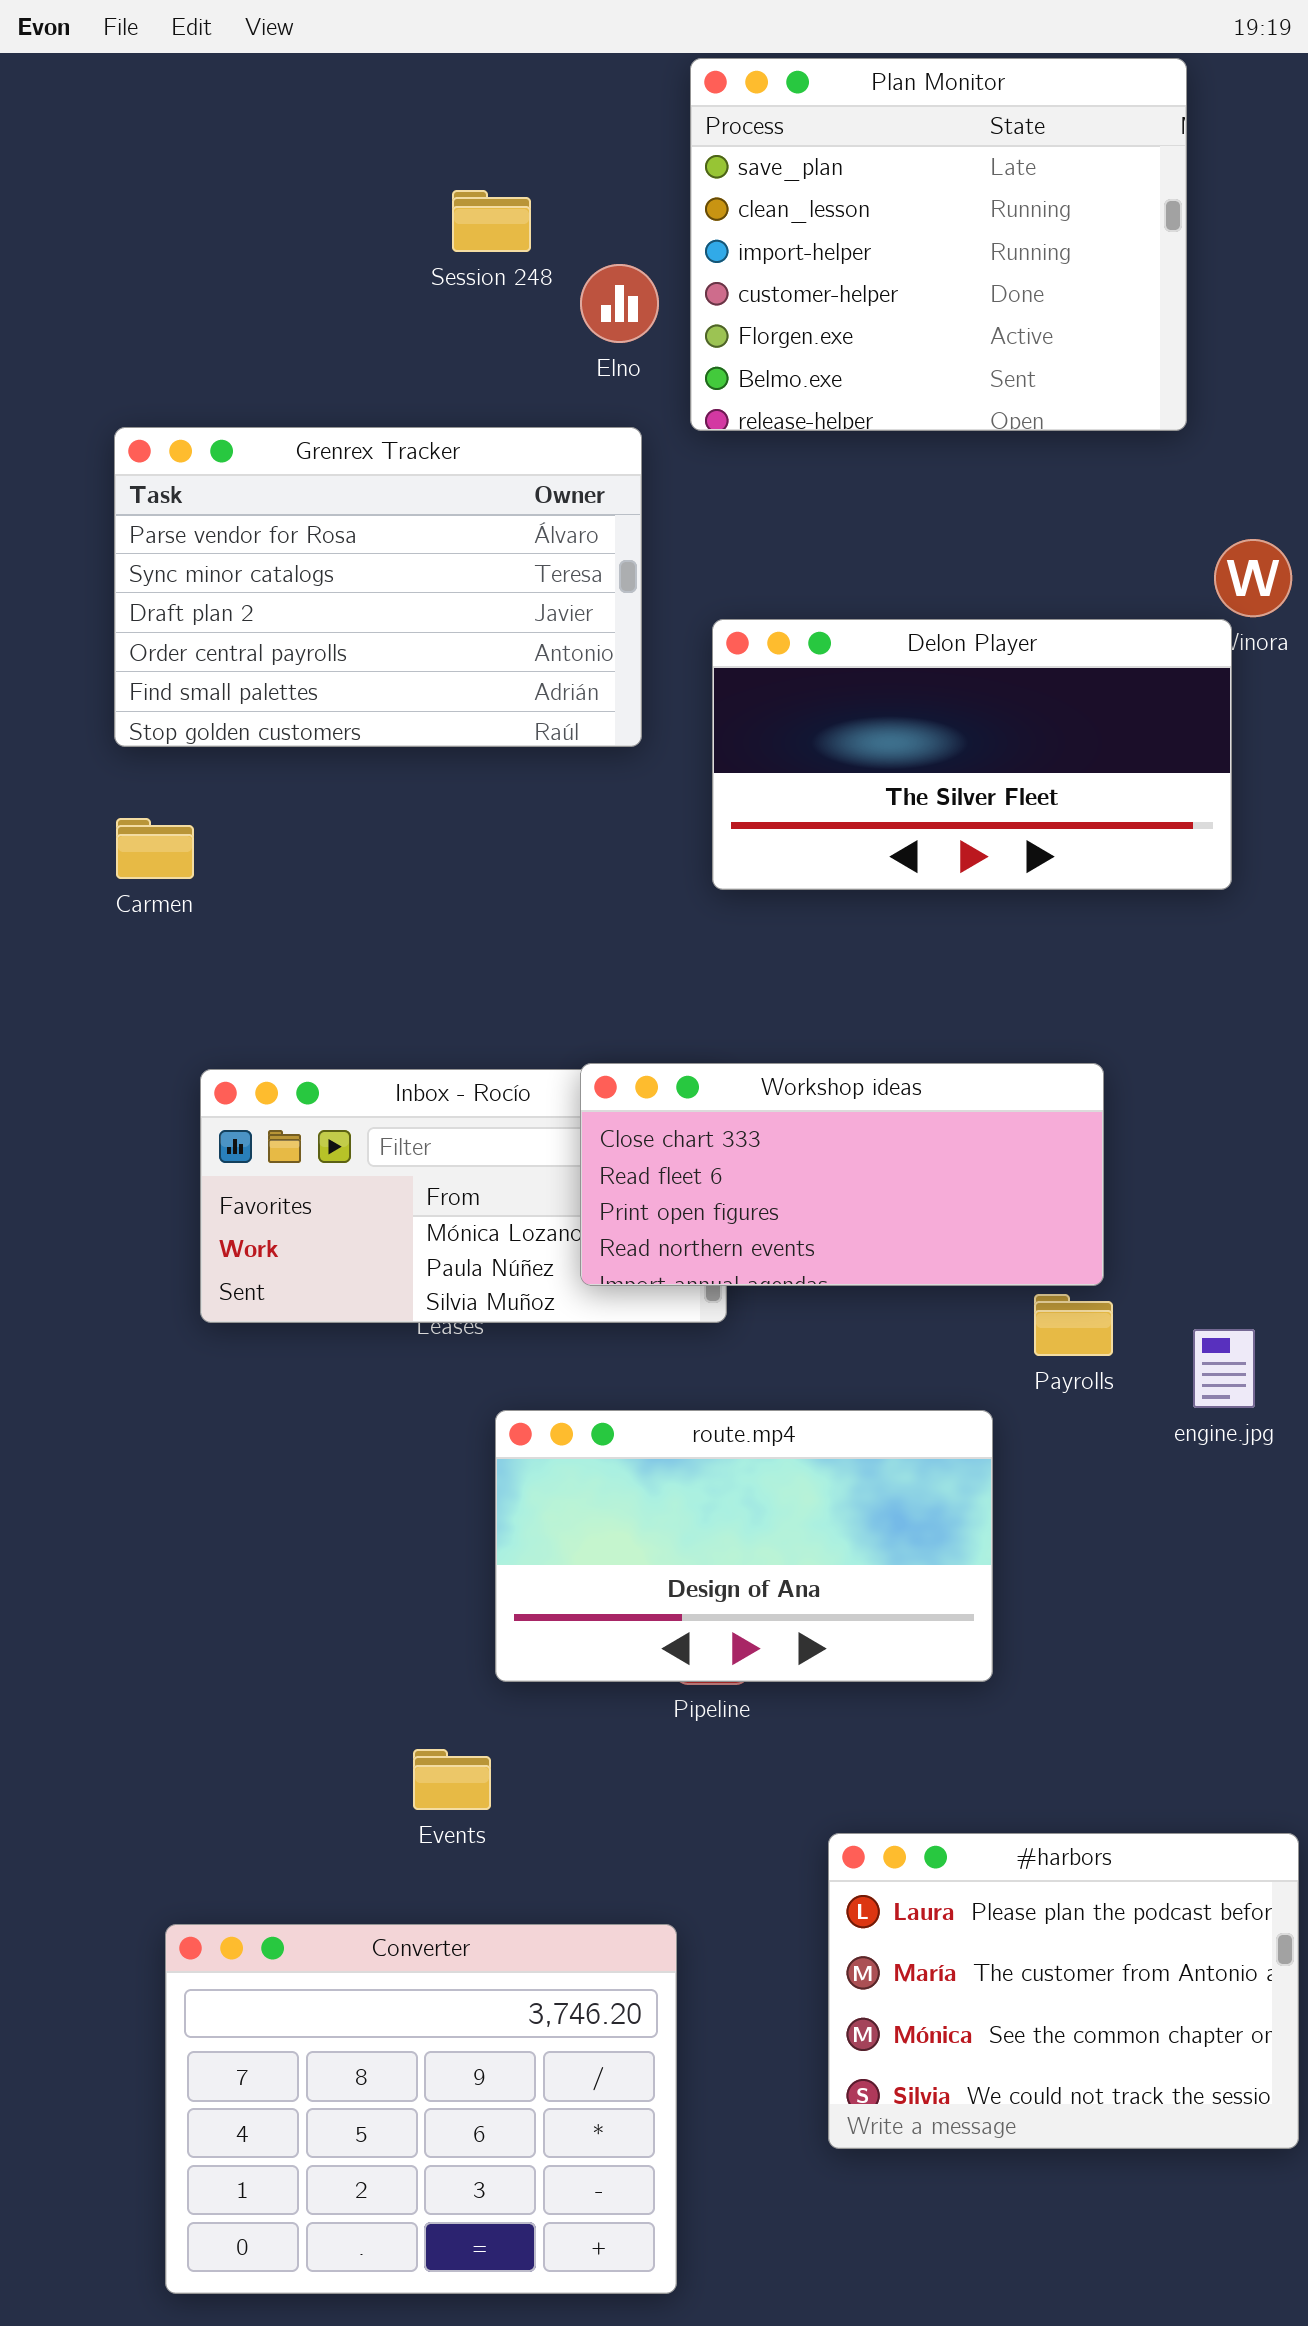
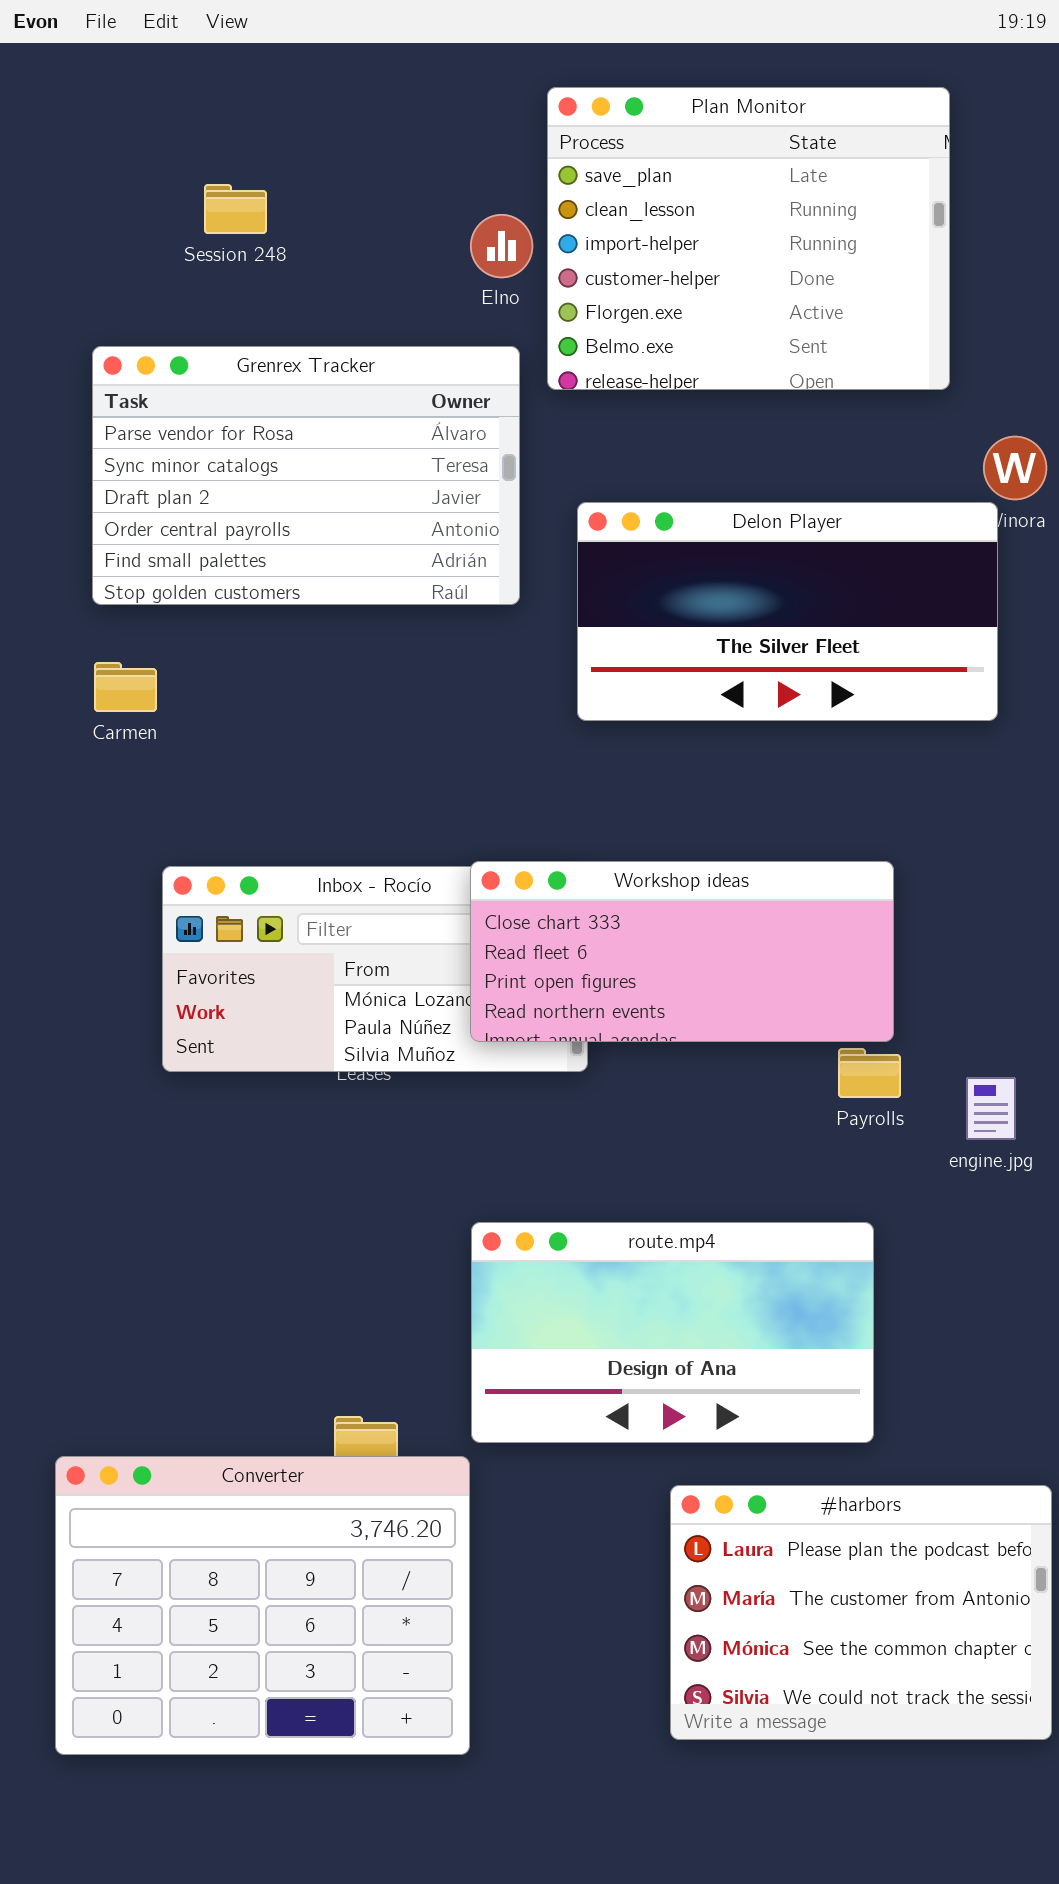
Plan Monitor: [690,58,1187,431] -> [547,87,950,390], moved
Session 248: [452,190,531,252] -> [204,184,267,234], moved
route.mp4: [495,1410,993,1682] -> [471,1222,874,1443], moved
Converter: [165,1924,677,2294] -> [55,1456,470,1755], moved

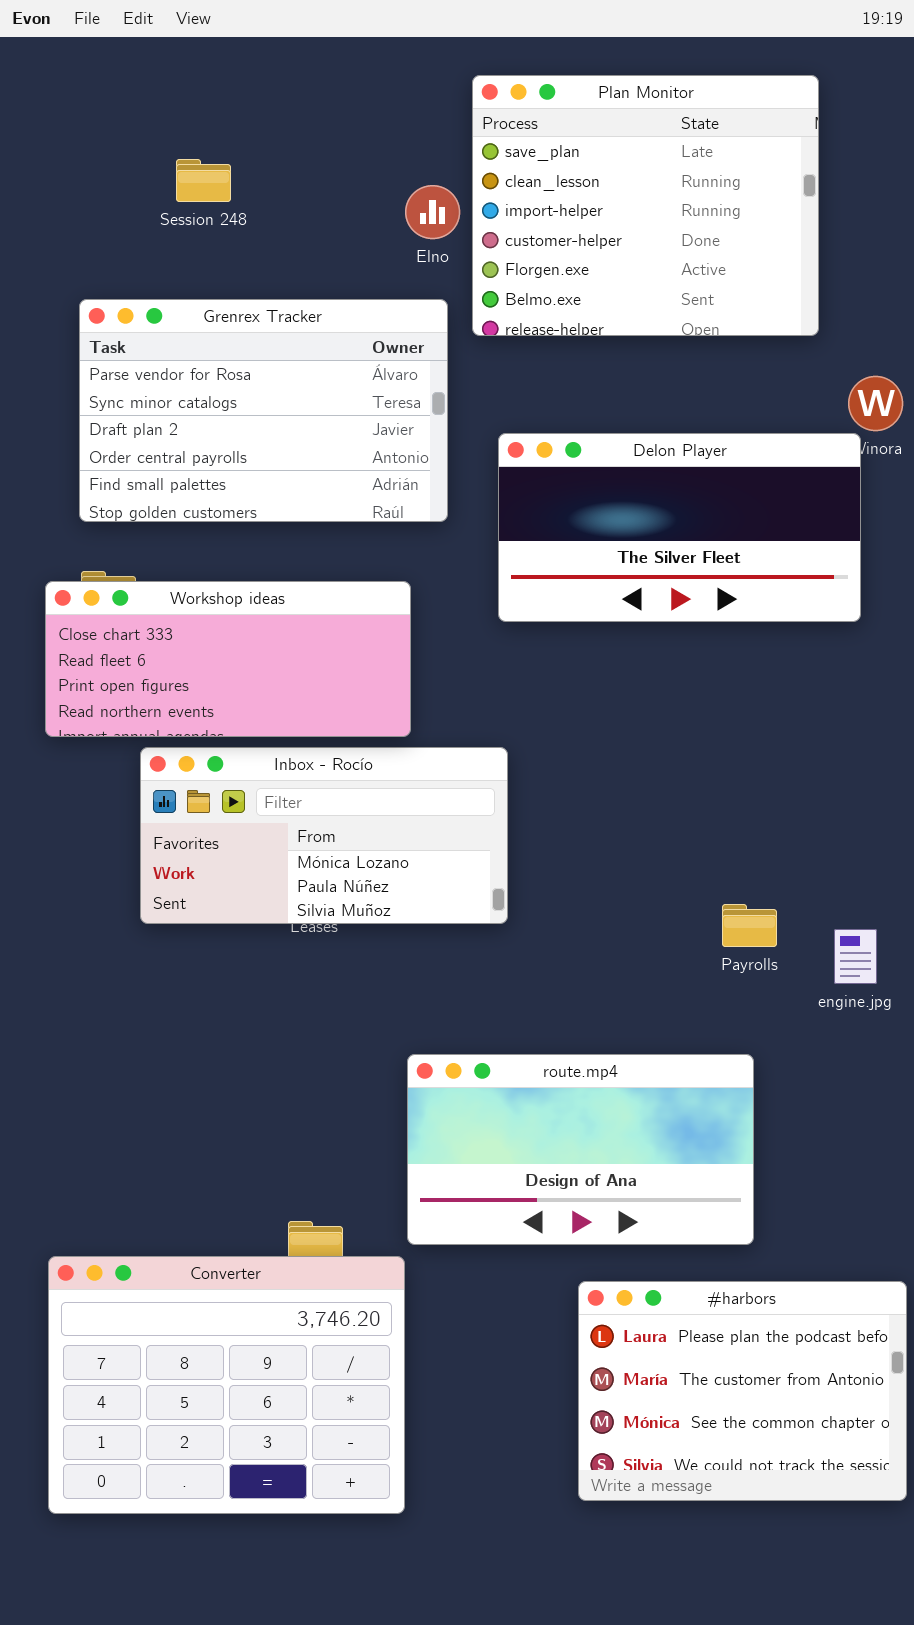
Workshop ideas: [470,861,894,1042] -> [45,581,411,737], moved

